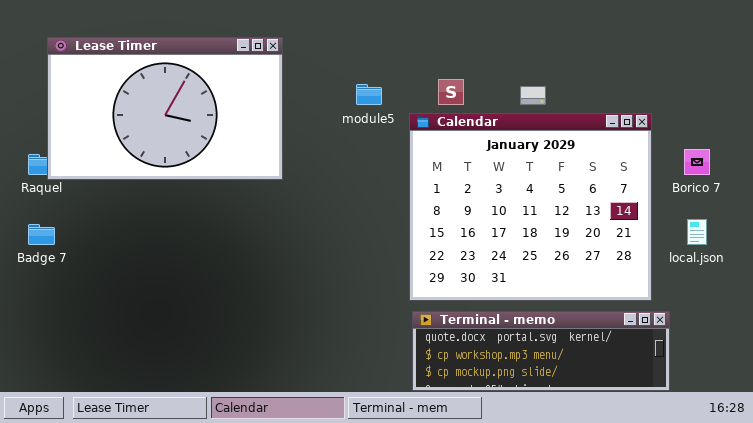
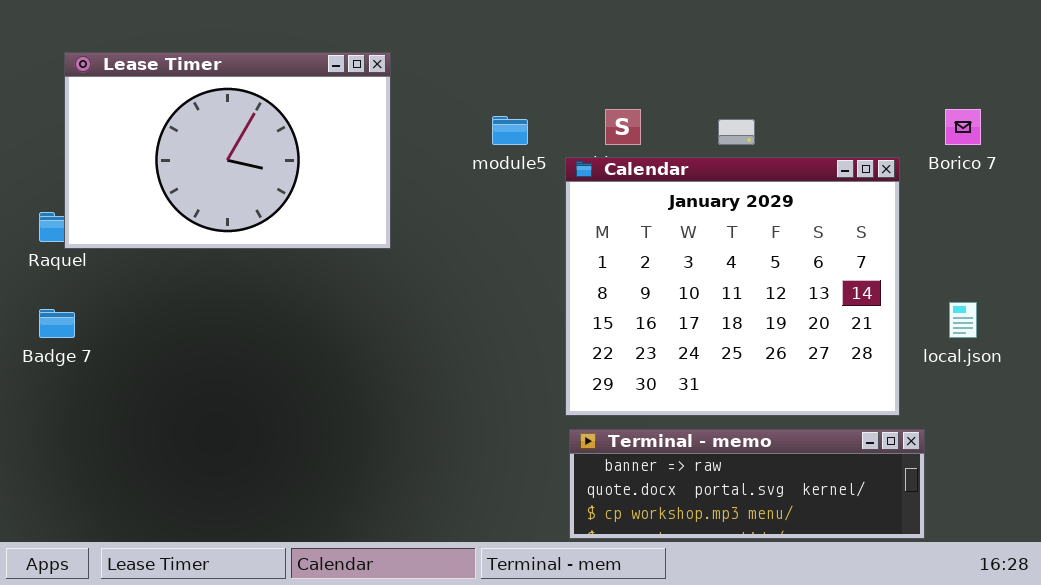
Borico 7: [684,149,710,175] -> [945,109,981,145], moved
Terminal - memo: [412,311,670,391] -> [569,429,925,539], scrolled up 1 row

